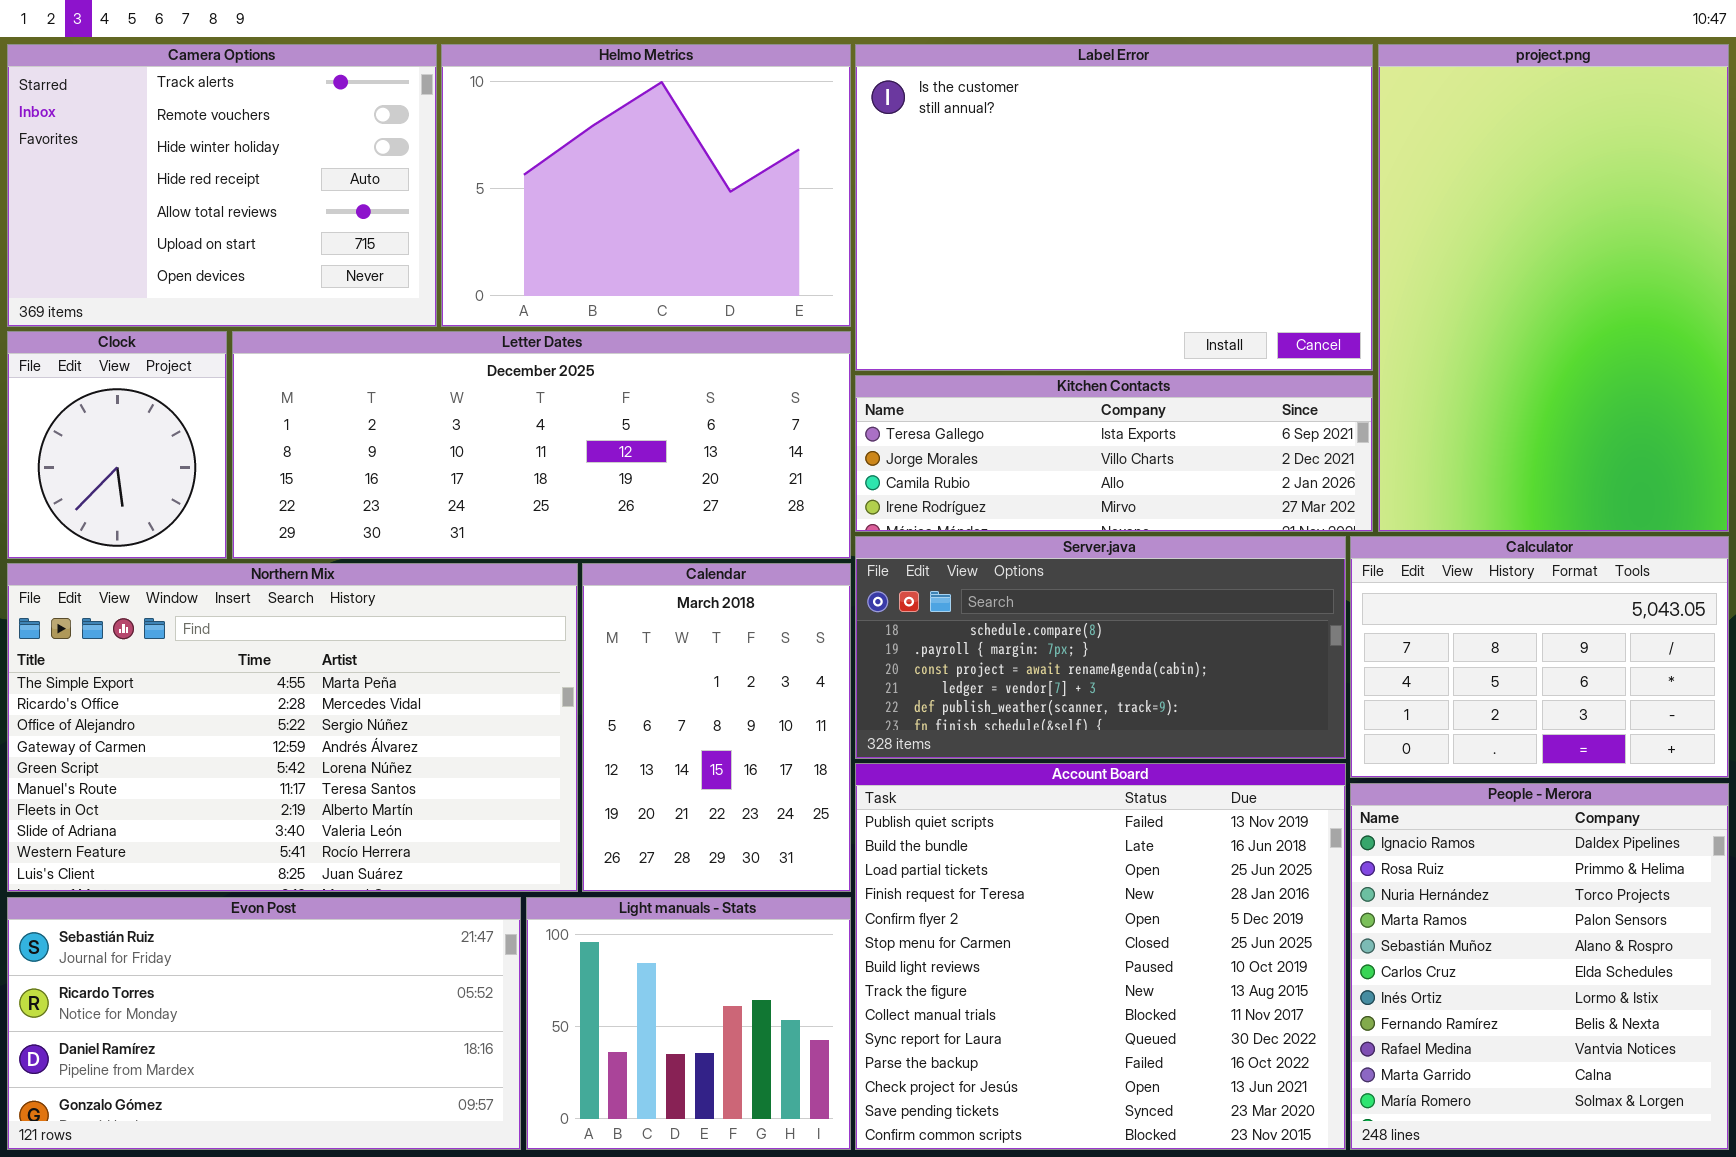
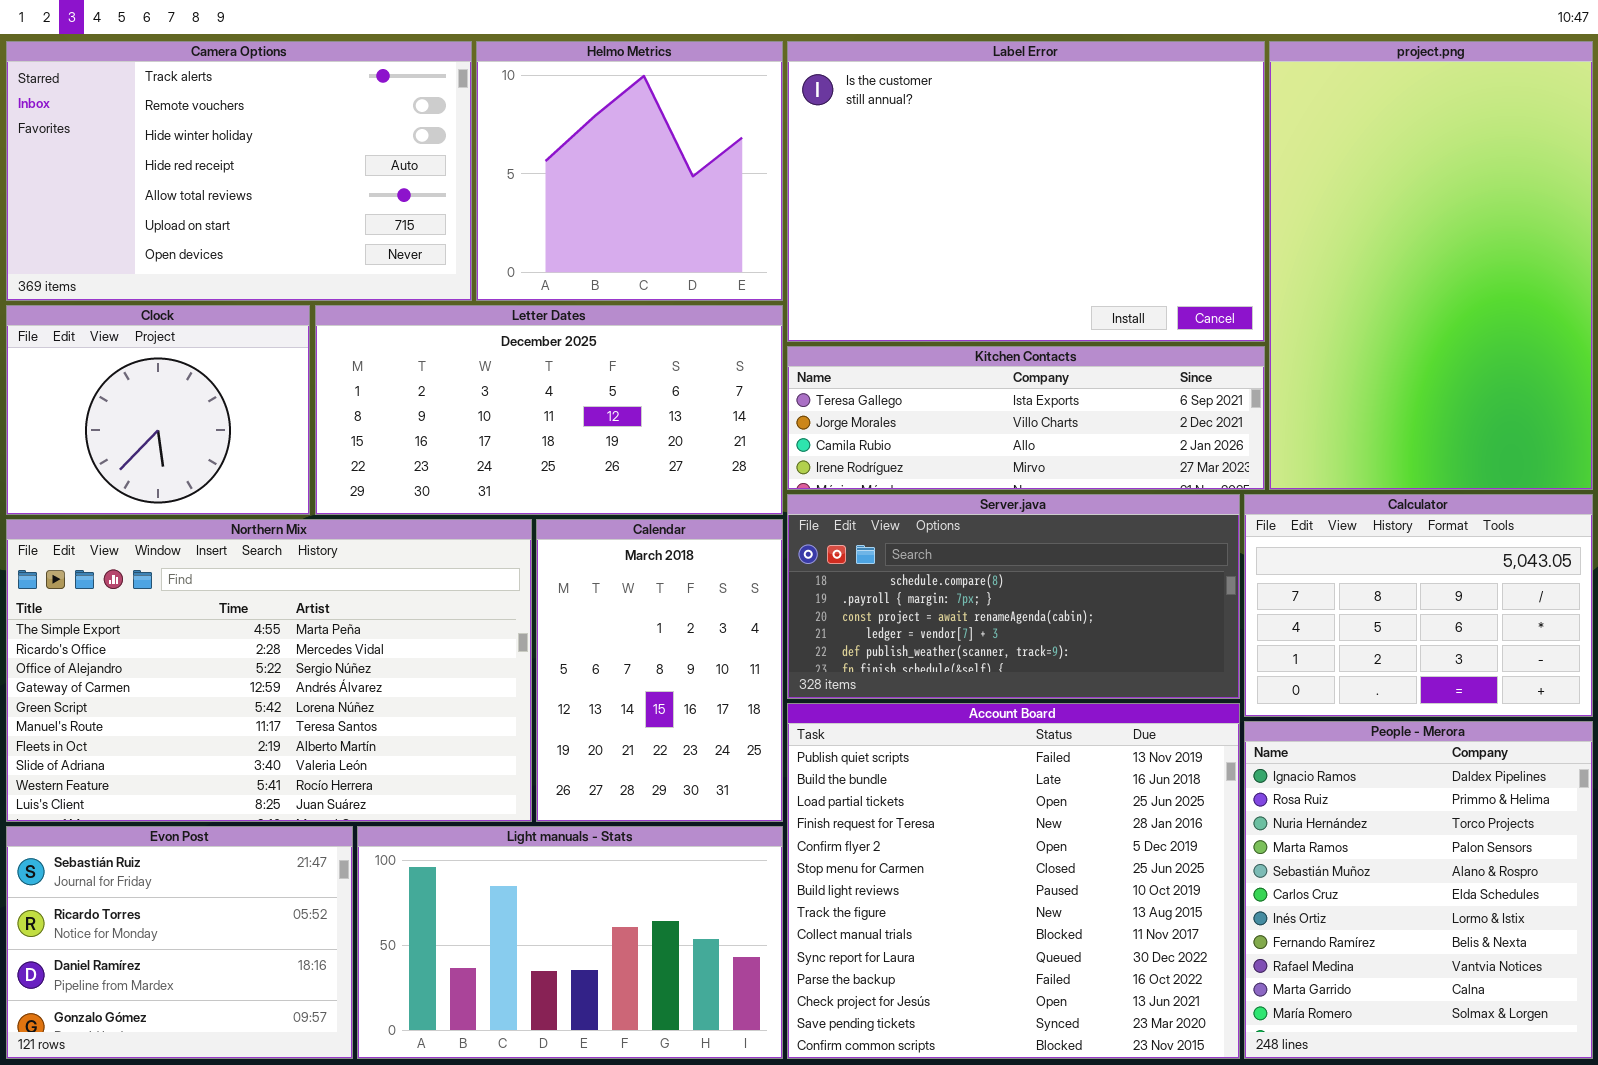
Camera Options: [7,44,437,327] -> [6,41,472,301], resized
Helmo Metrics: [441,44,851,327] -> [476,41,783,301], resized
Clock: [7,331,227,559] -> [6,305,310,515], resized
Letter Dates: [232,331,851,559] -> [315,305,783,515], resized
Evon Post: [7,897,521,1150] -> [6,826,353,1059], resized
Light manuals - Stats: [526,897,851,1150] -> [357,826,783,1059], resized

